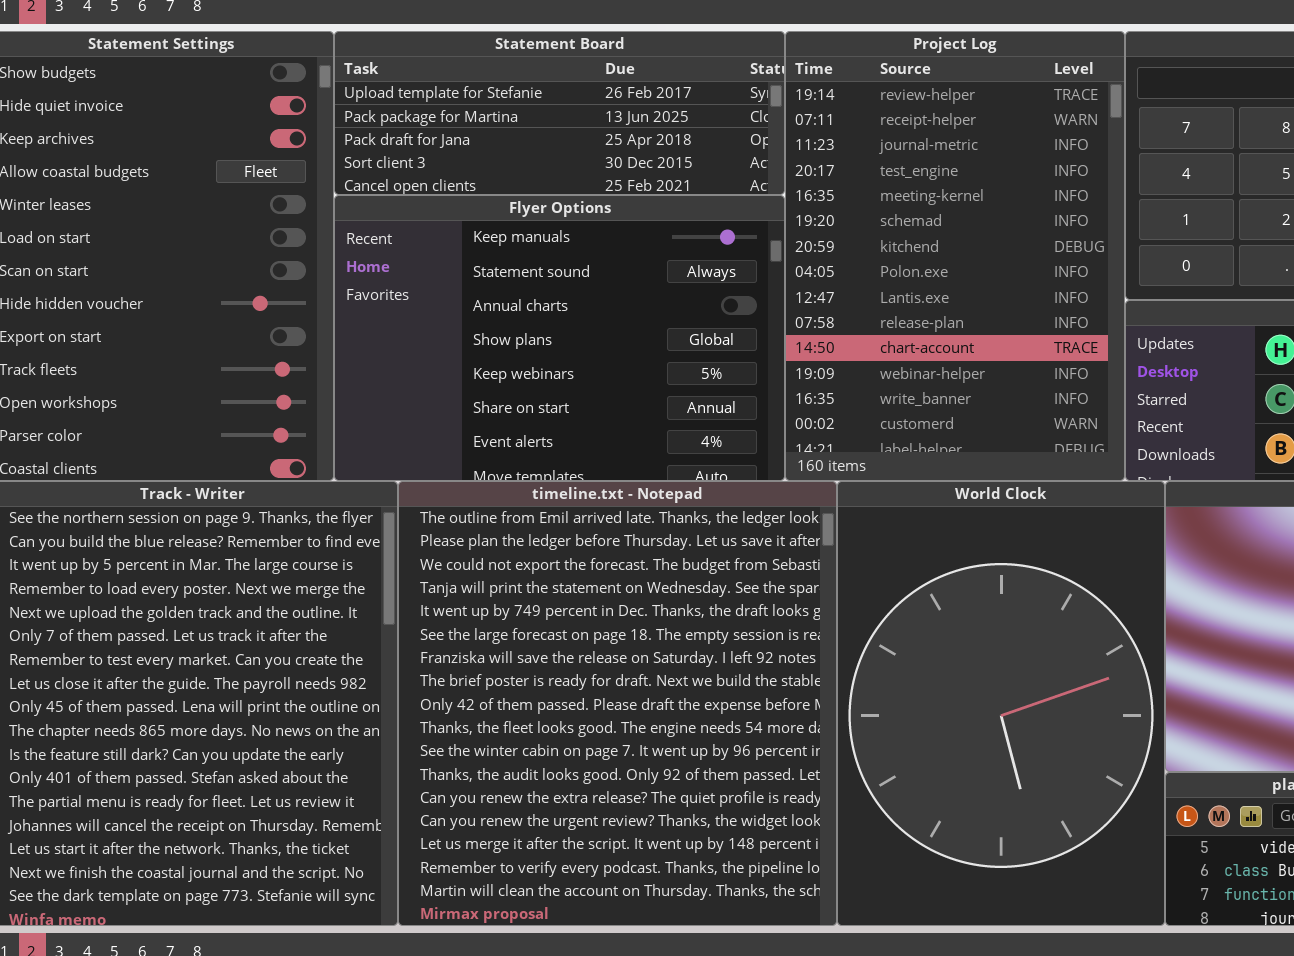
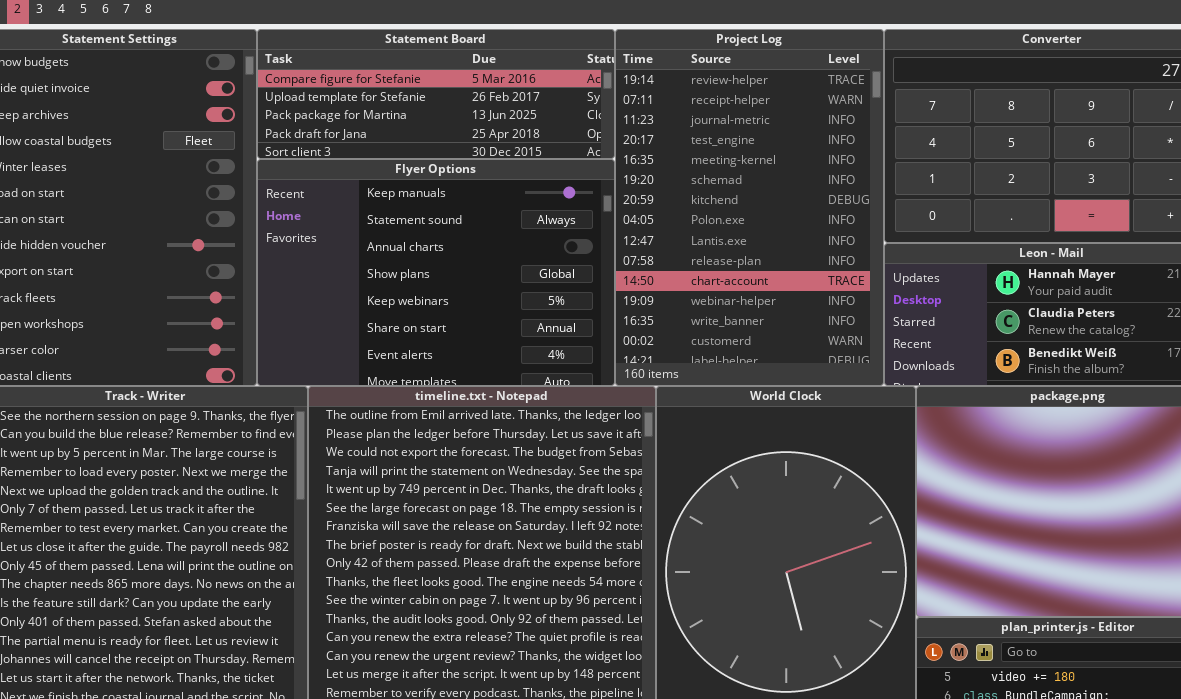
Statement Board: [334,31,785,195] -> [257,29,615,159], scrolled up 1 row

